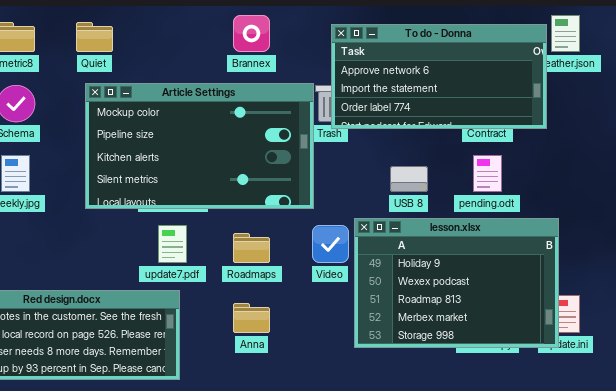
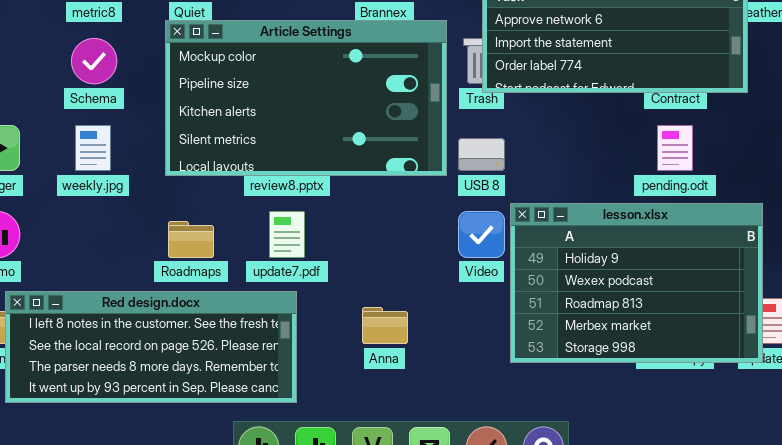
Article Settings: [85,83,314,209] -> [165,20,447,176], moved
USB 8: [390,166,428,192] -> [458,138,505,171], moved
Roadmaps: [233,233,270,263] -> [168,221,214,258], moved

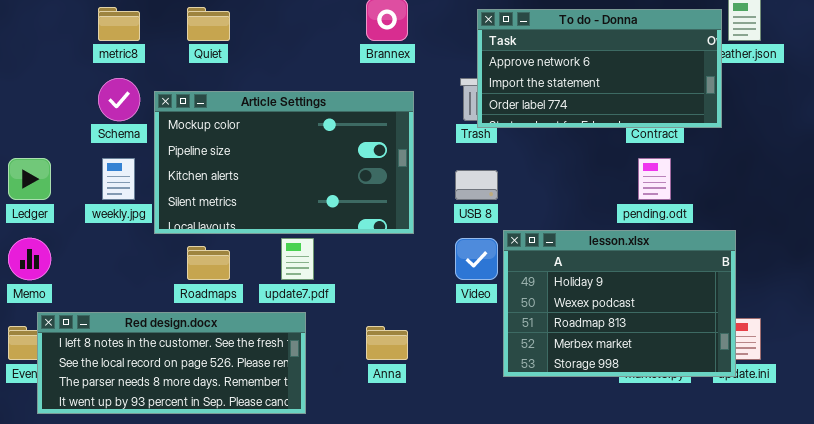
Article Settings: [165,20,447,176] -> [154,91,414,234], moved

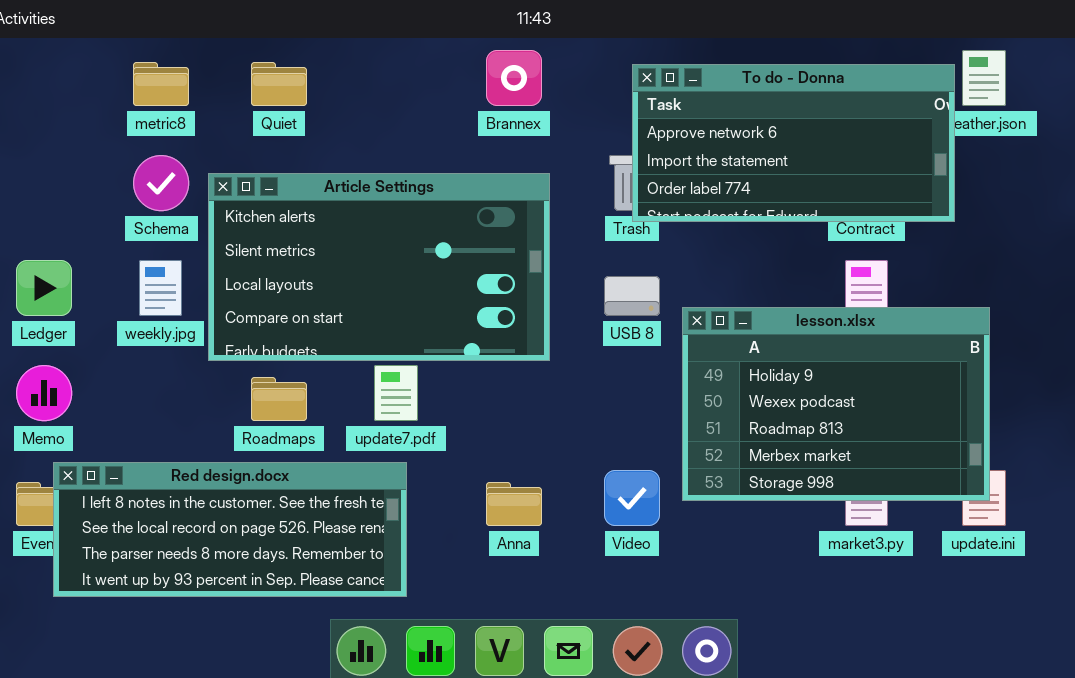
Article Settings: [154,91,414,234] -> [208,173,550,361], scrolled down 2 rows
lesson.xlsx: [503,230,736,377] -> [682,307,990,501], moved
Video: [455,238,498,280] -> [604,470,660,526], moved

